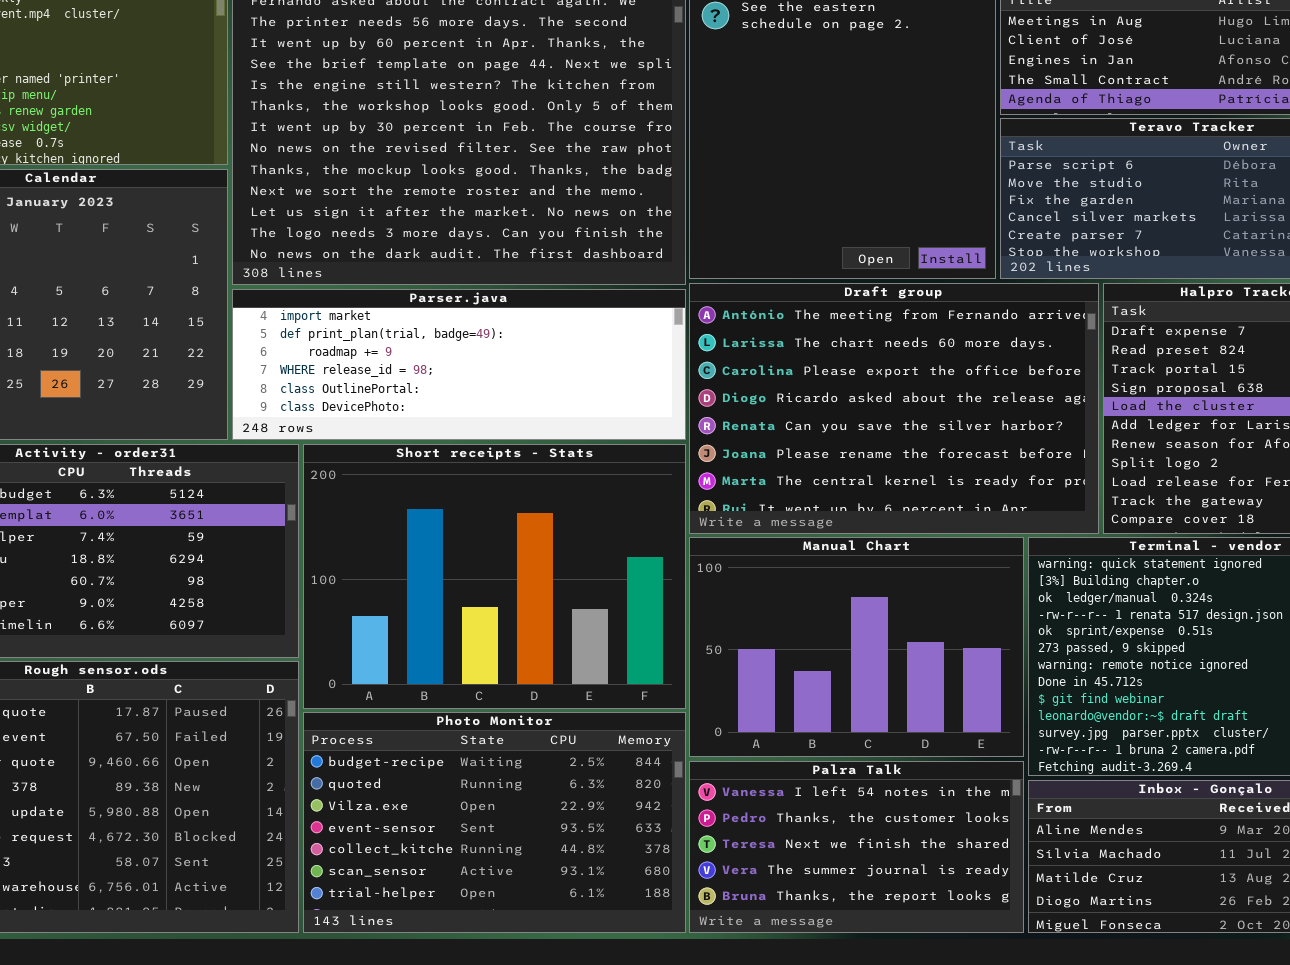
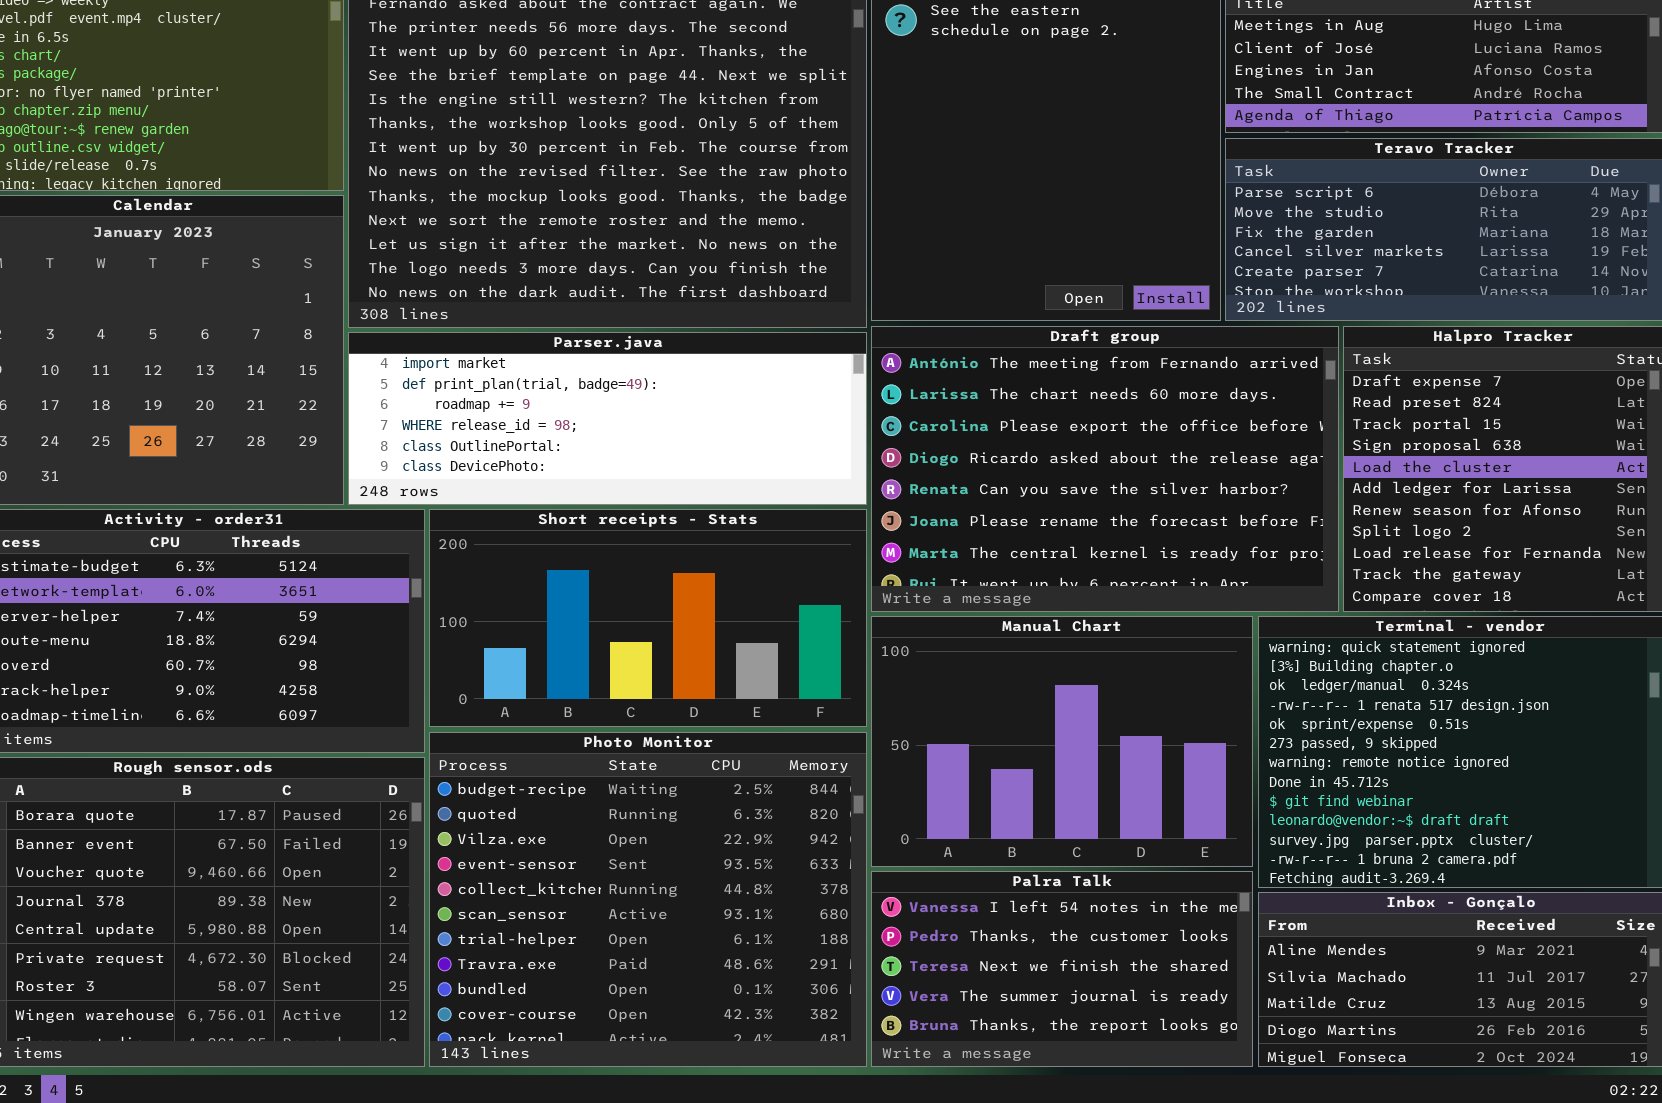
Short receipts - Stats: [303,444,686,709] -> [429,509,867,727], resized
Photo Monitor: [303,712,686,933] -> [429,732,867,1067], resized

